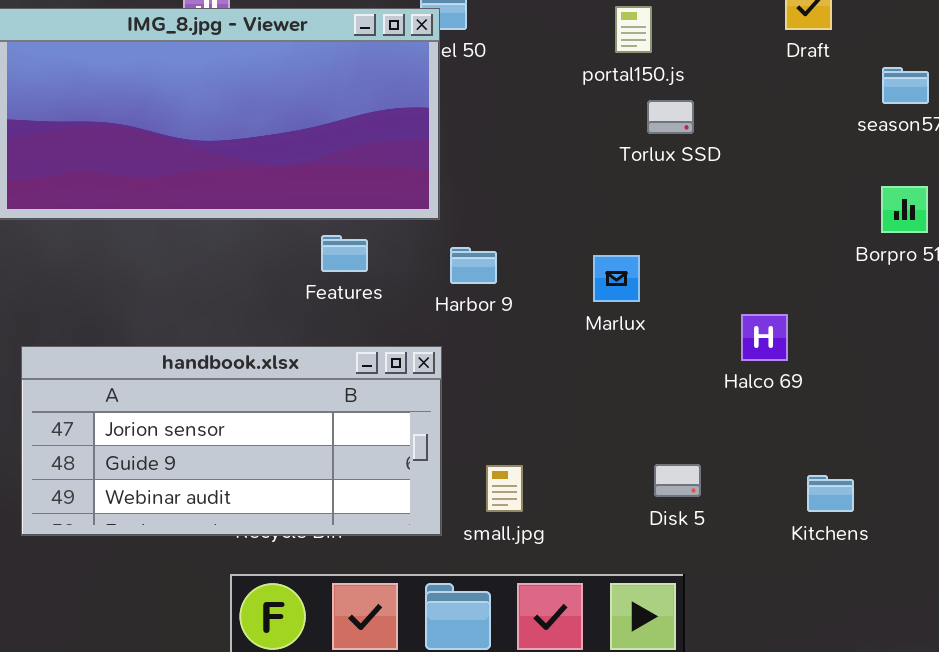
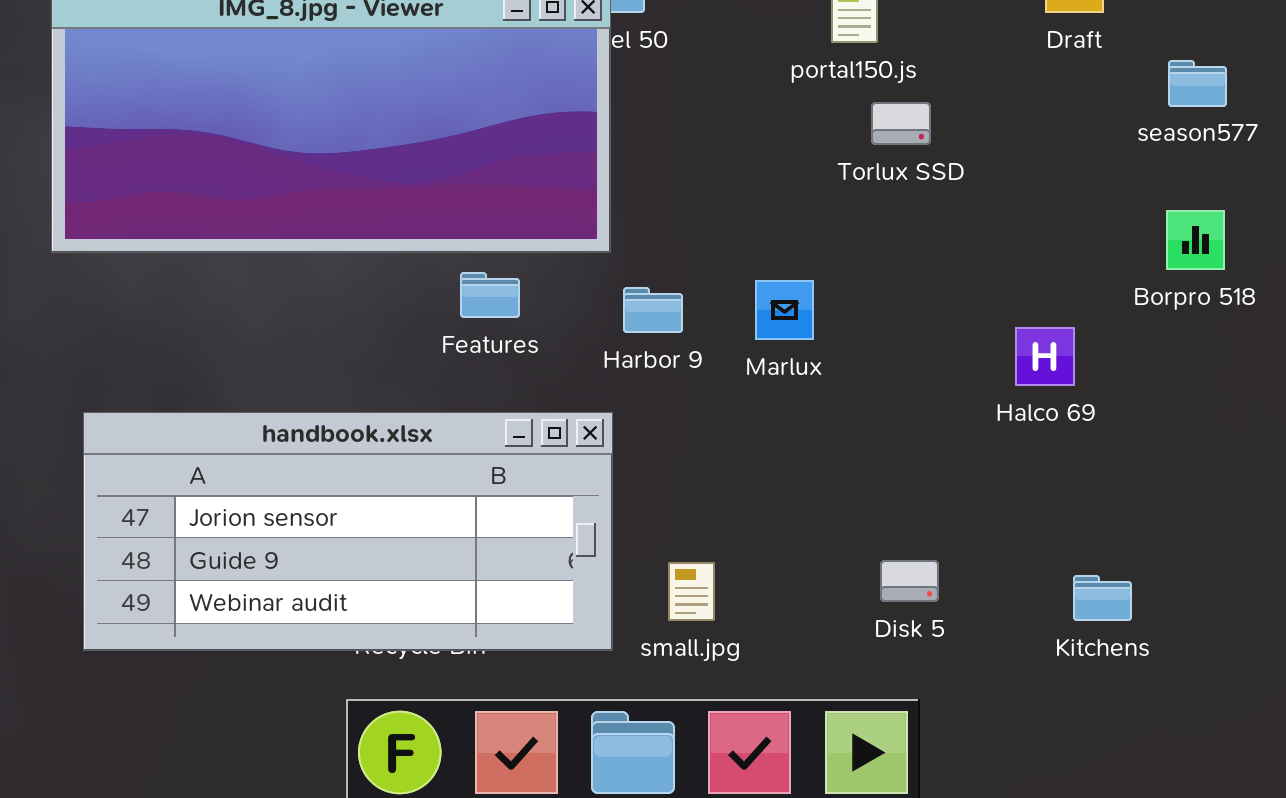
Marlux: [593,255,640,302] -> [755,280,814,340], moved
Halco 69: [741,314,788,361] -> [1015,327,1075,386], moved

